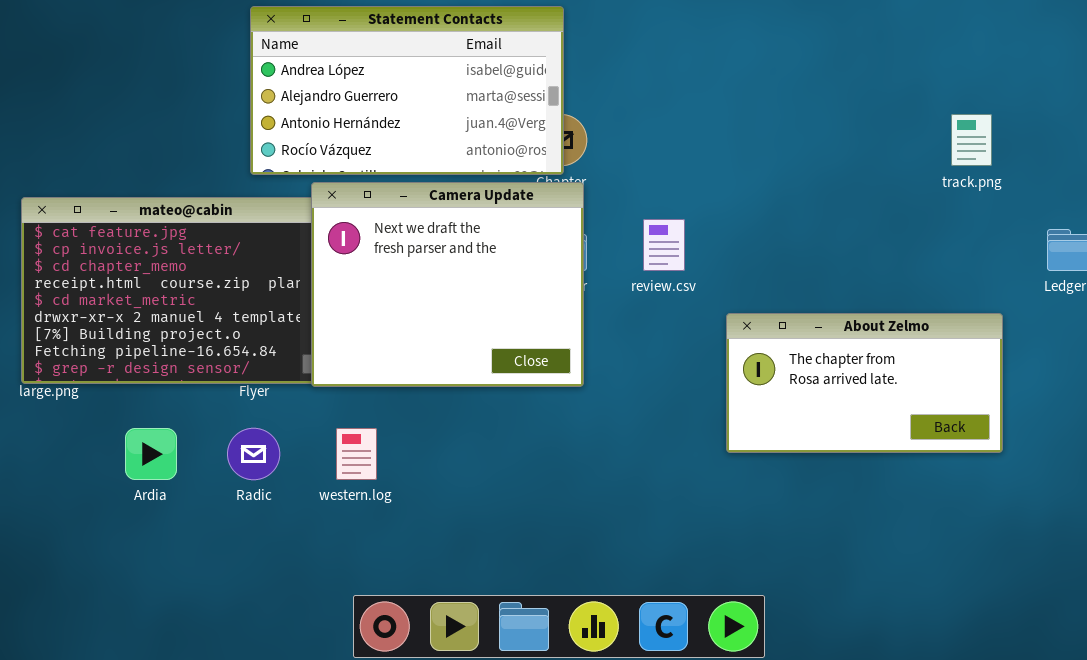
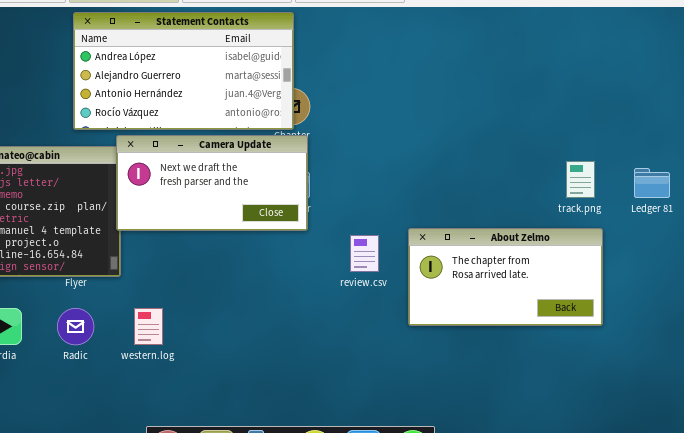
track.png: [951,114,992,166] -> [566,161,595,198], moved
Camera Update: [311,182,584,387] -> [116,135,308,231], resized
review.csv: [643,219,685,271] -> [350,235,379,272], moved

